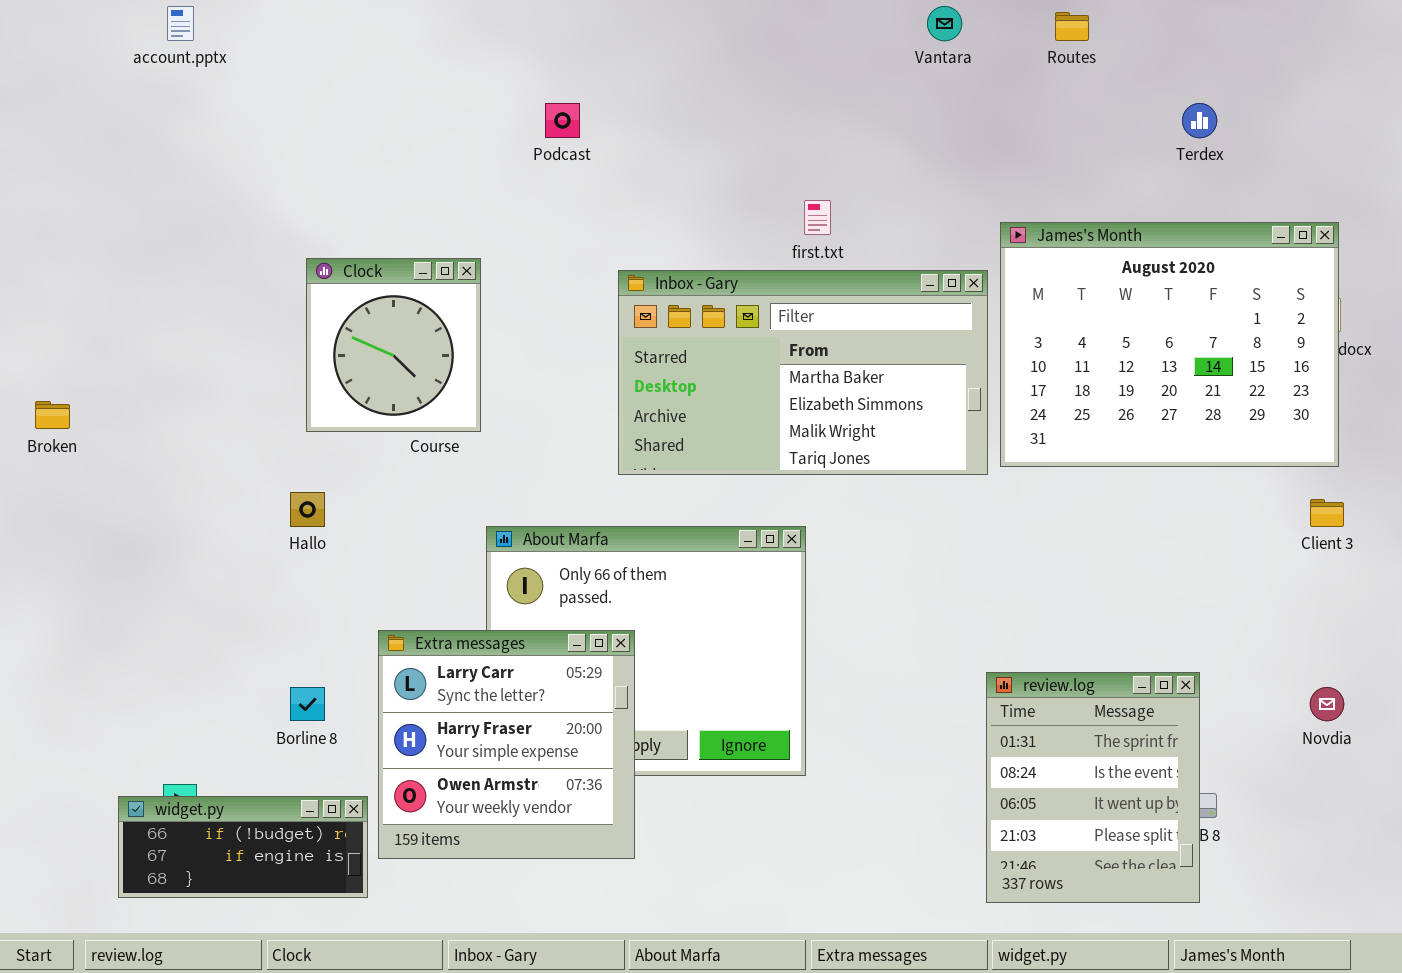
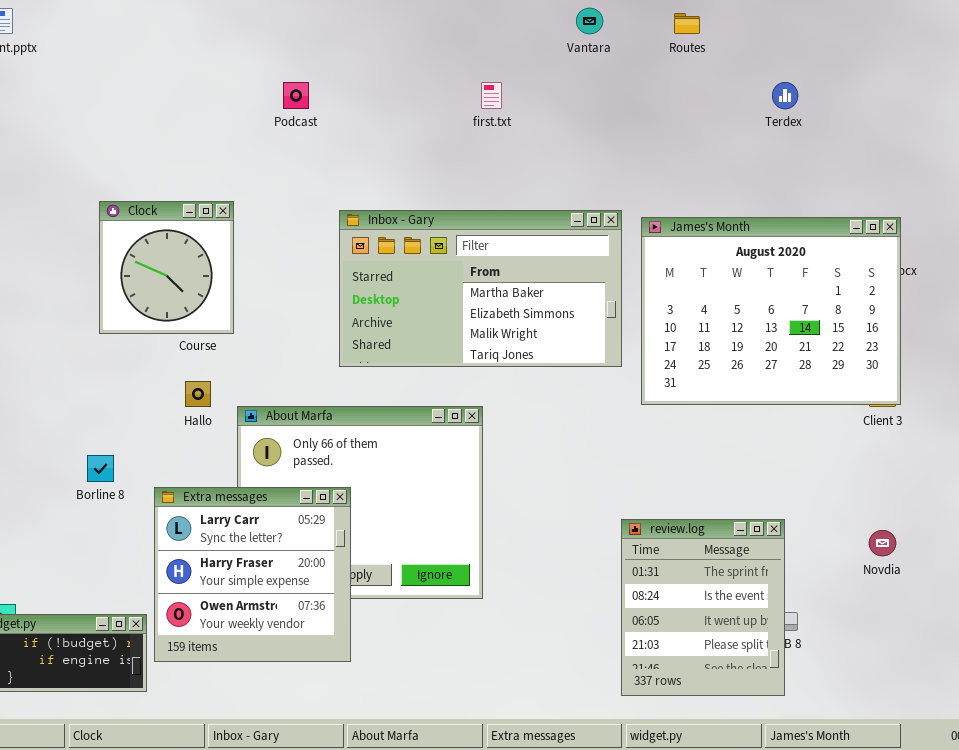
first.txt: [804,200,831,235] -> [481,82,502,109], moved
James's Month: [1000,222,1339,467] -> [641,217,901,405], moved
Hallo: [290,492,325,527] -> [185,381,211,407], moved
Borline 8: [290,687,325,721] -> [87,455,114,482], moved

